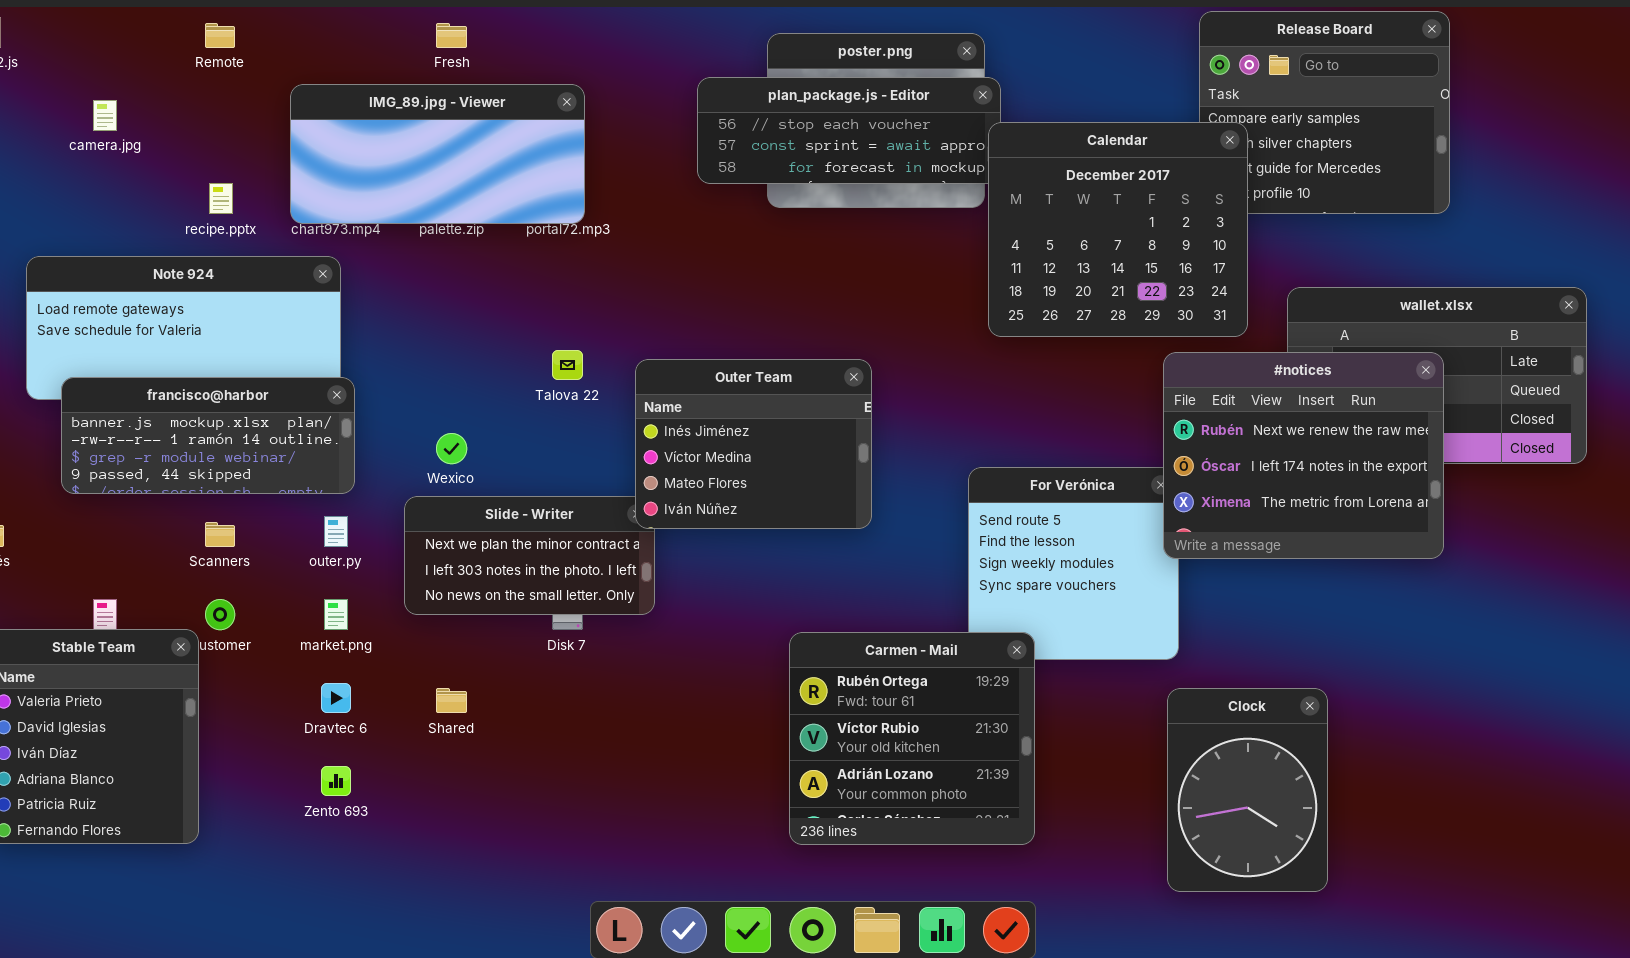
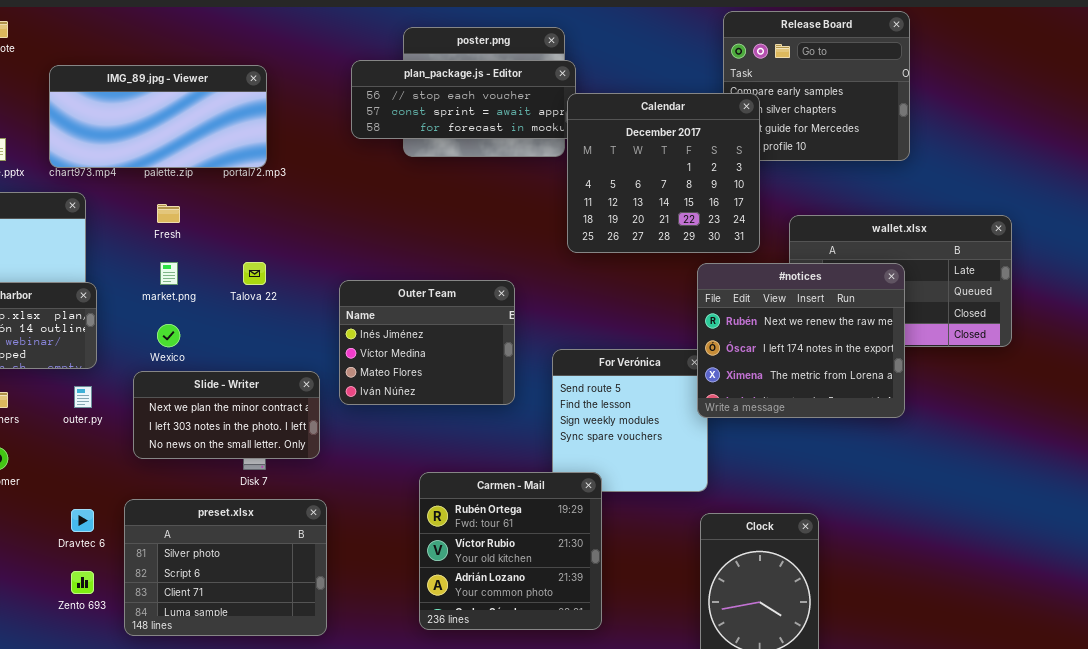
Fresh: [436,23,467,48] -> [157,204,180,223], moved
Outer Team: [635,359,872,529] -> [339,280,515,405], moved
market.png: [324,599,348,630] -> [160,262,178,285], moved
preset.xlsx: none -> [124,499,327,636], opened

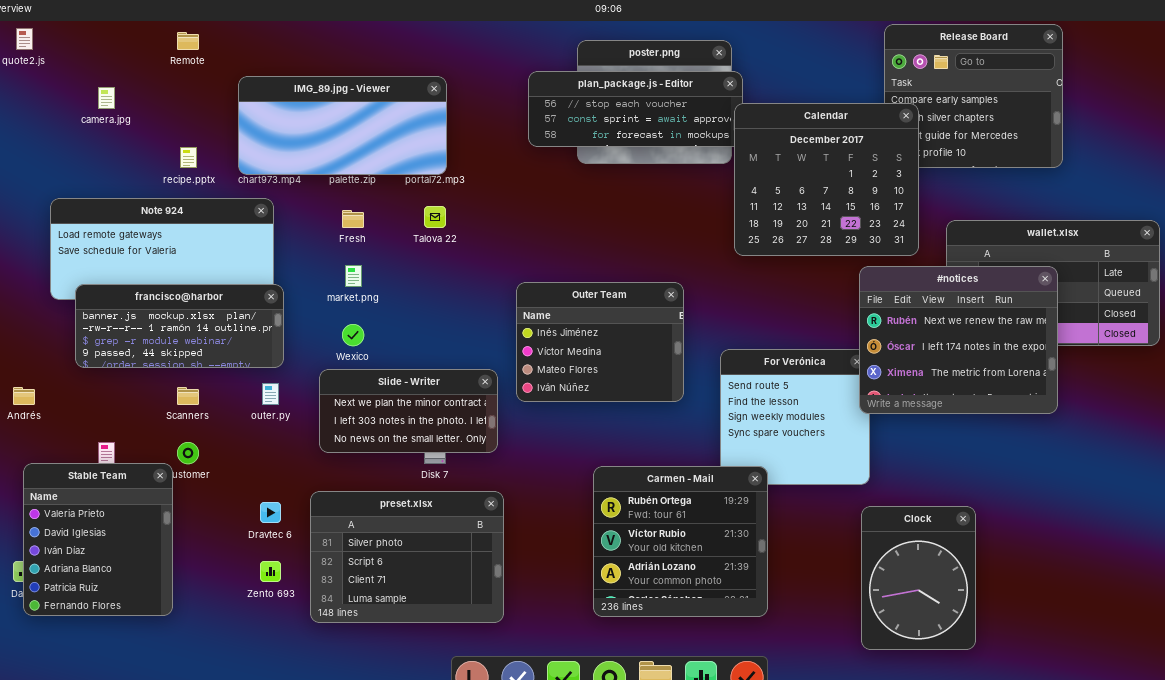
Talova 22: [243,262,266,285] -> [424,206,446,228], moved

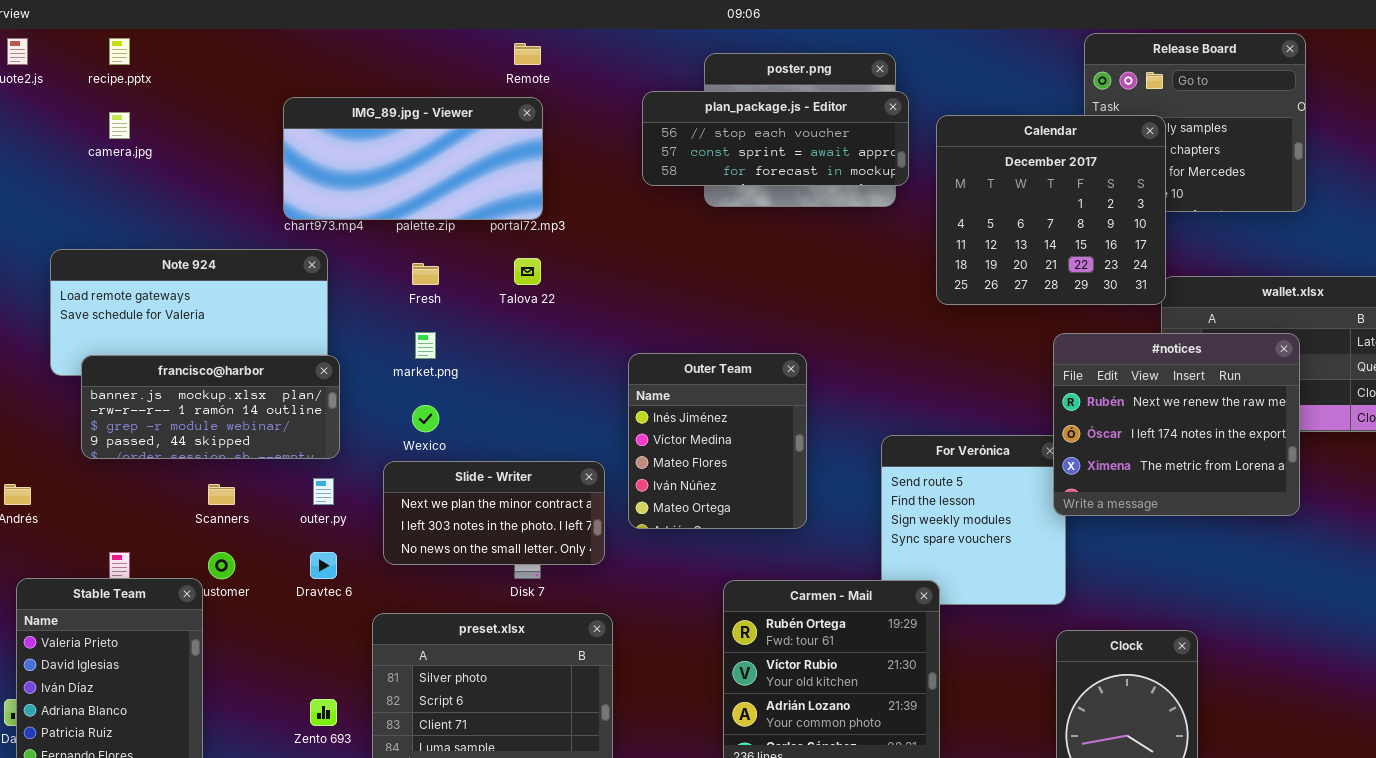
Remote: [177,32,199,50] -> [514,43,541,65], moved
Calendar: [734,103,919,256] -> [936,115,1166,305], moved
recipe.pptx: [180,147,197,168] -> [109,38,130,65], moved
Outer Team: [516,282,684,402] -> [628,353,807,529], resized
Dravtec 6: [260,502,281,523] -> [310,552,337,579], moved

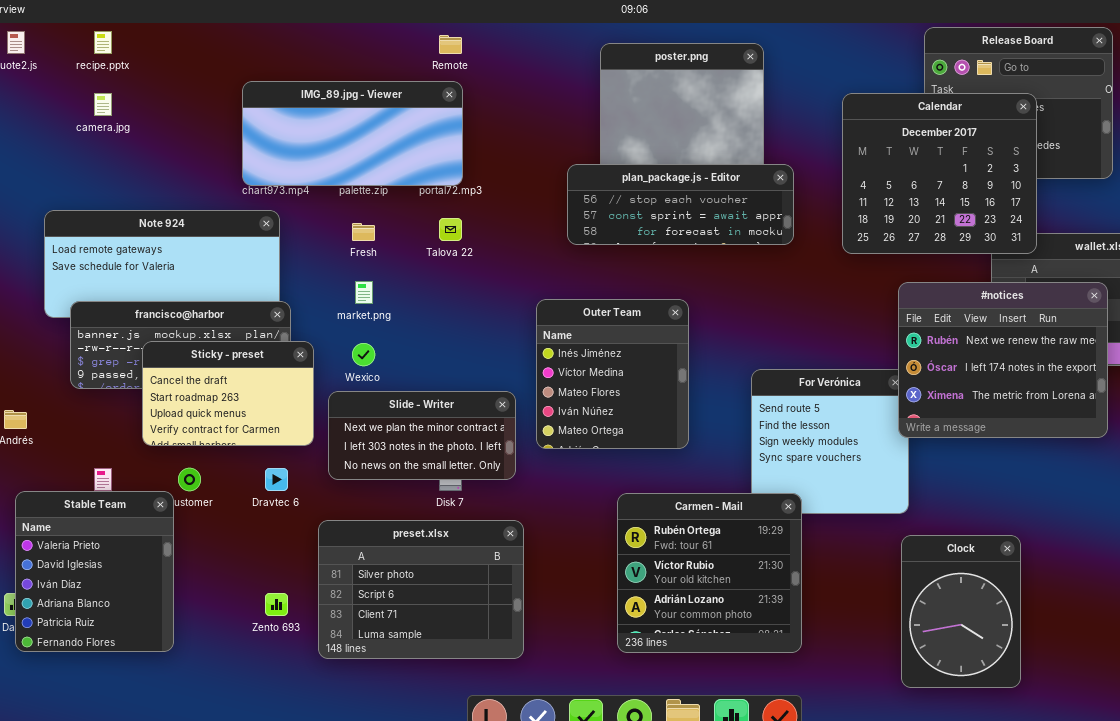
plan_package.js - Editor: [642,91,909,186] -> [567,164,794,245], moved
Calendar: [936,115,1166,305] -> [842,93,1037,254], moved
Sticky - preset: none -> [142,341,314,446], opened

